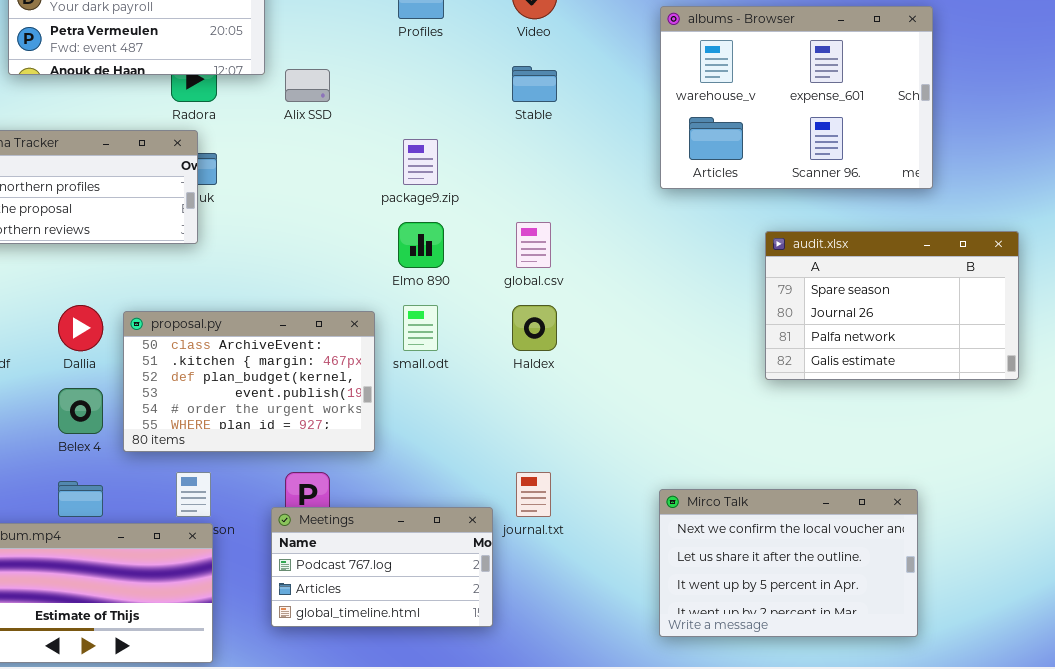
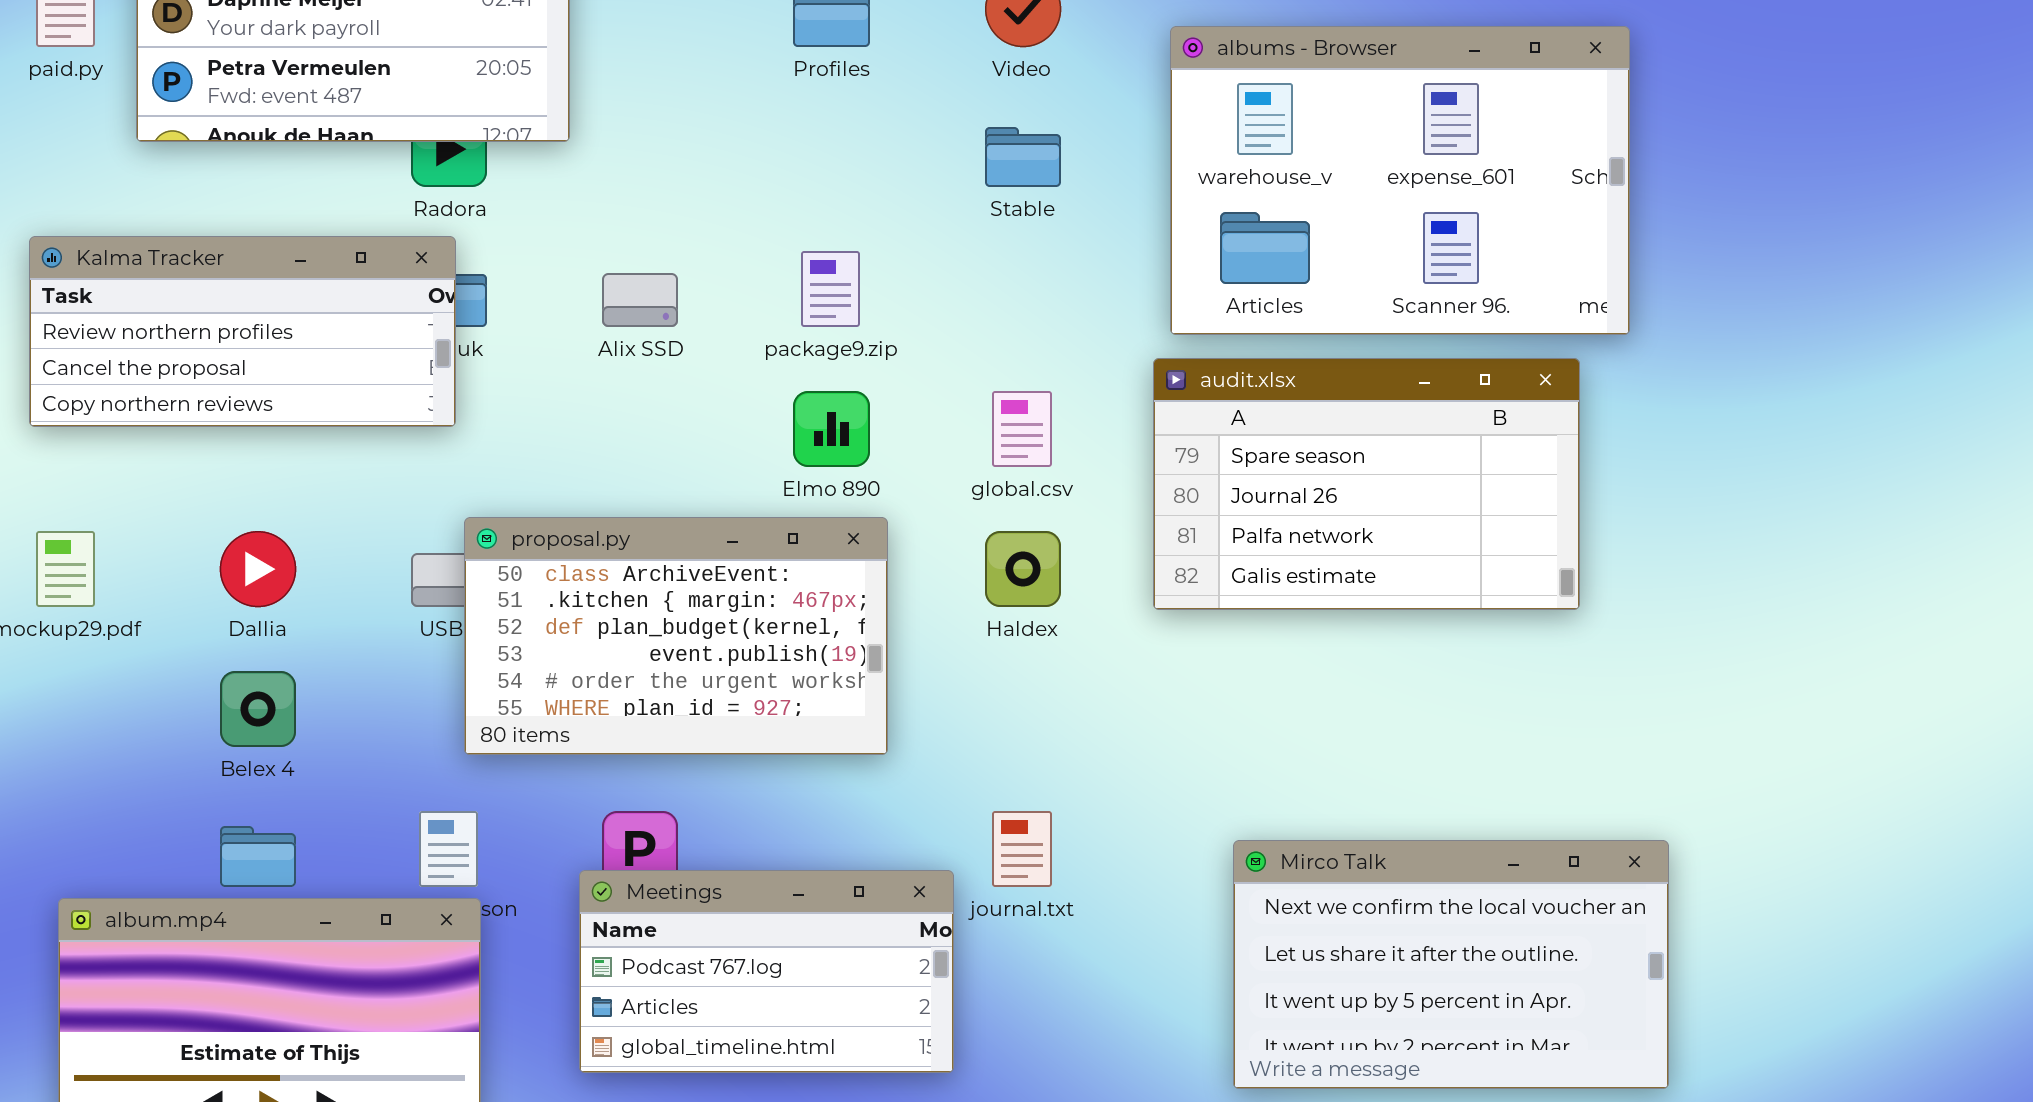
albums - Browser: [660,6,933,189] -> [1170,26,1630,335], moved
Alix SSD: [285,69,330,102] -> [602,273,678,327], moved
audit.xlsx: [765,231,1019,380] -> [1153,358,1580,610], moved
proposal.py: [123,311,375,452] -> [464,517,888,755], moved

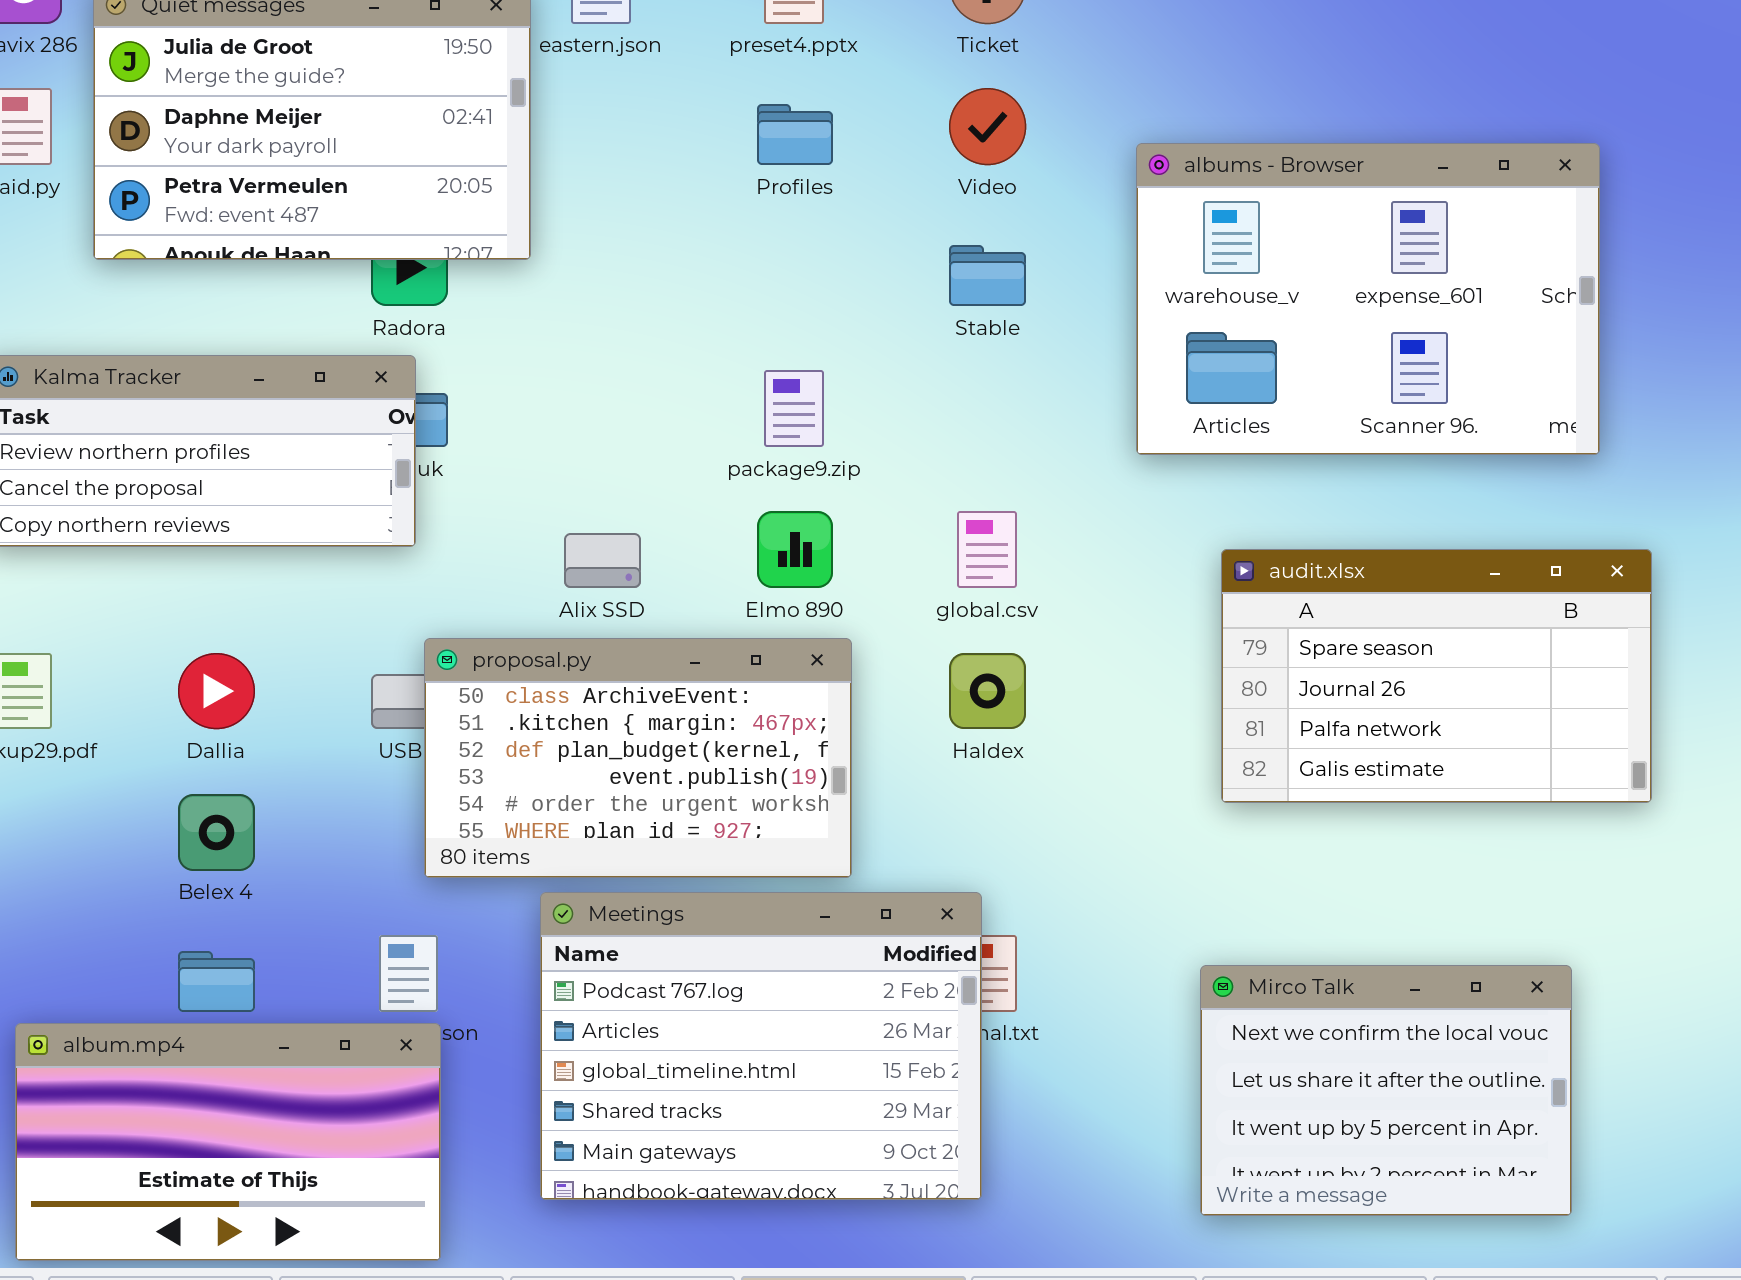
Alix SSD: [602,273,678,327] -> [564,533,641,588], moved
audit.xlsx: [1153,358,1580,610] -> [1221,549,1652,803], moved
Mirco Talk: [1233,840,1669,1089] -> [1200,965,1572,1216], resized
Meetings: [579,870,954,1073] -> [540,892,982,1200], resized

